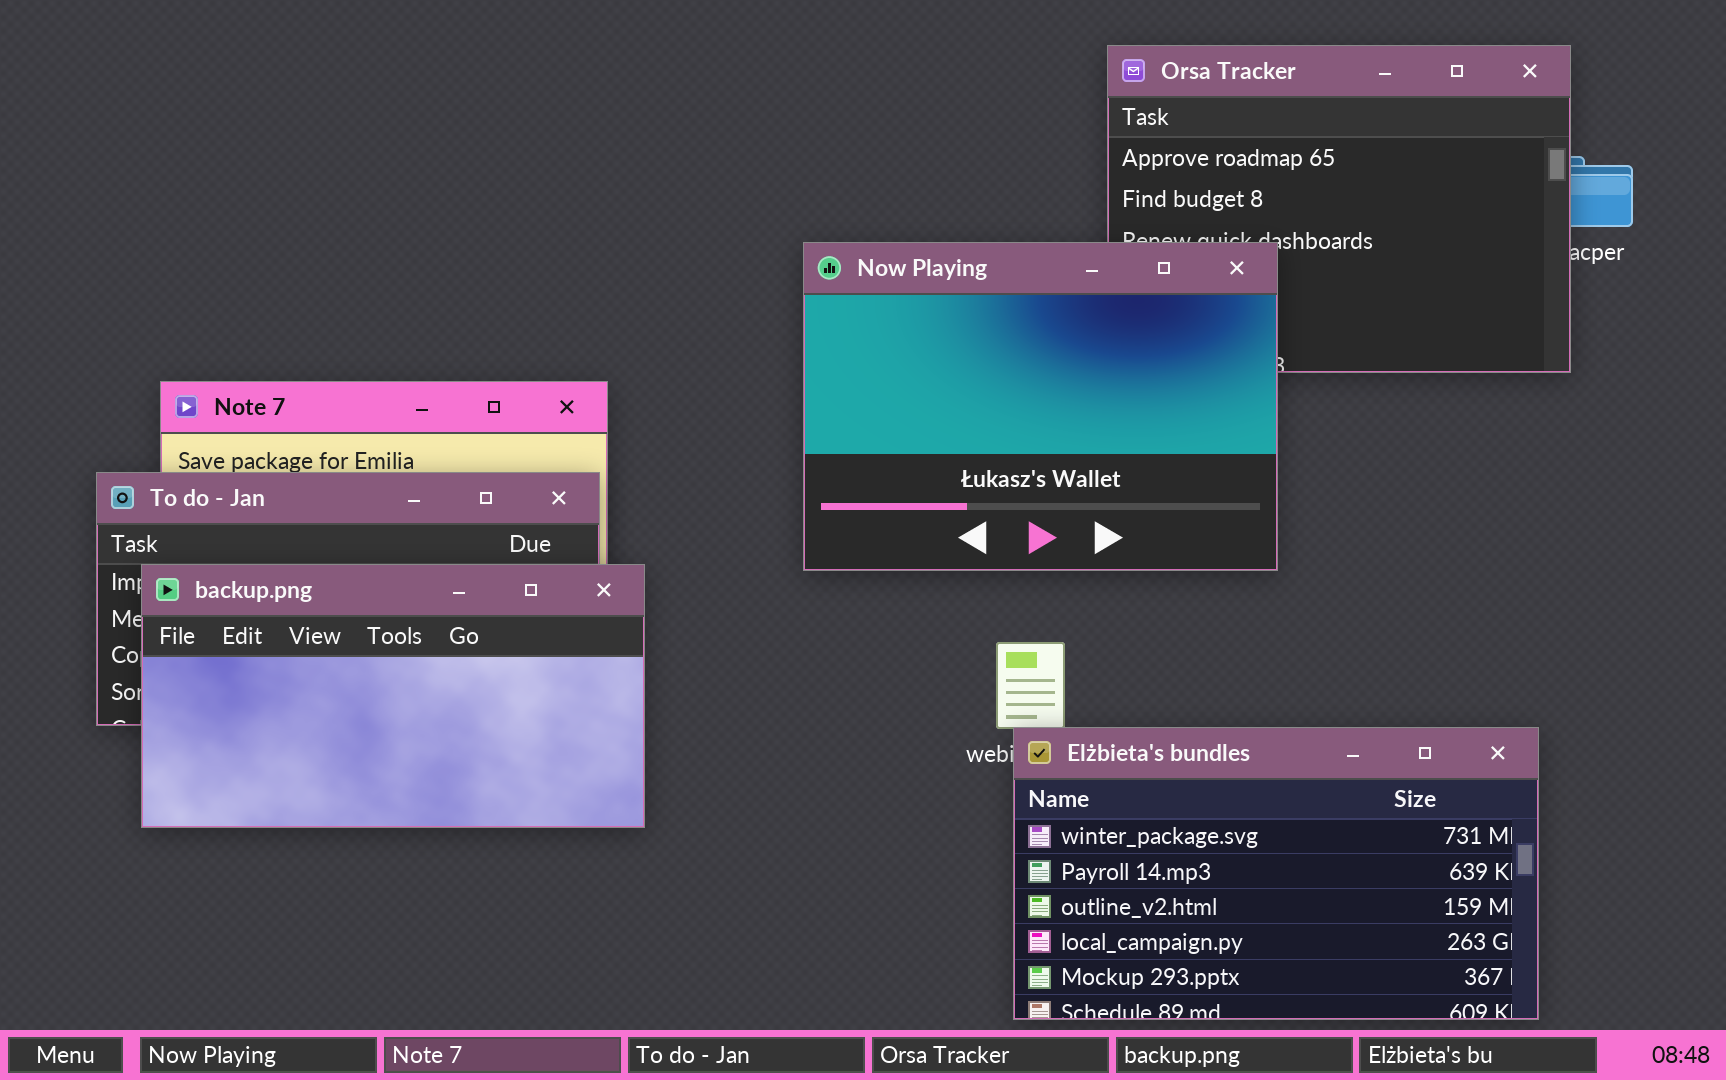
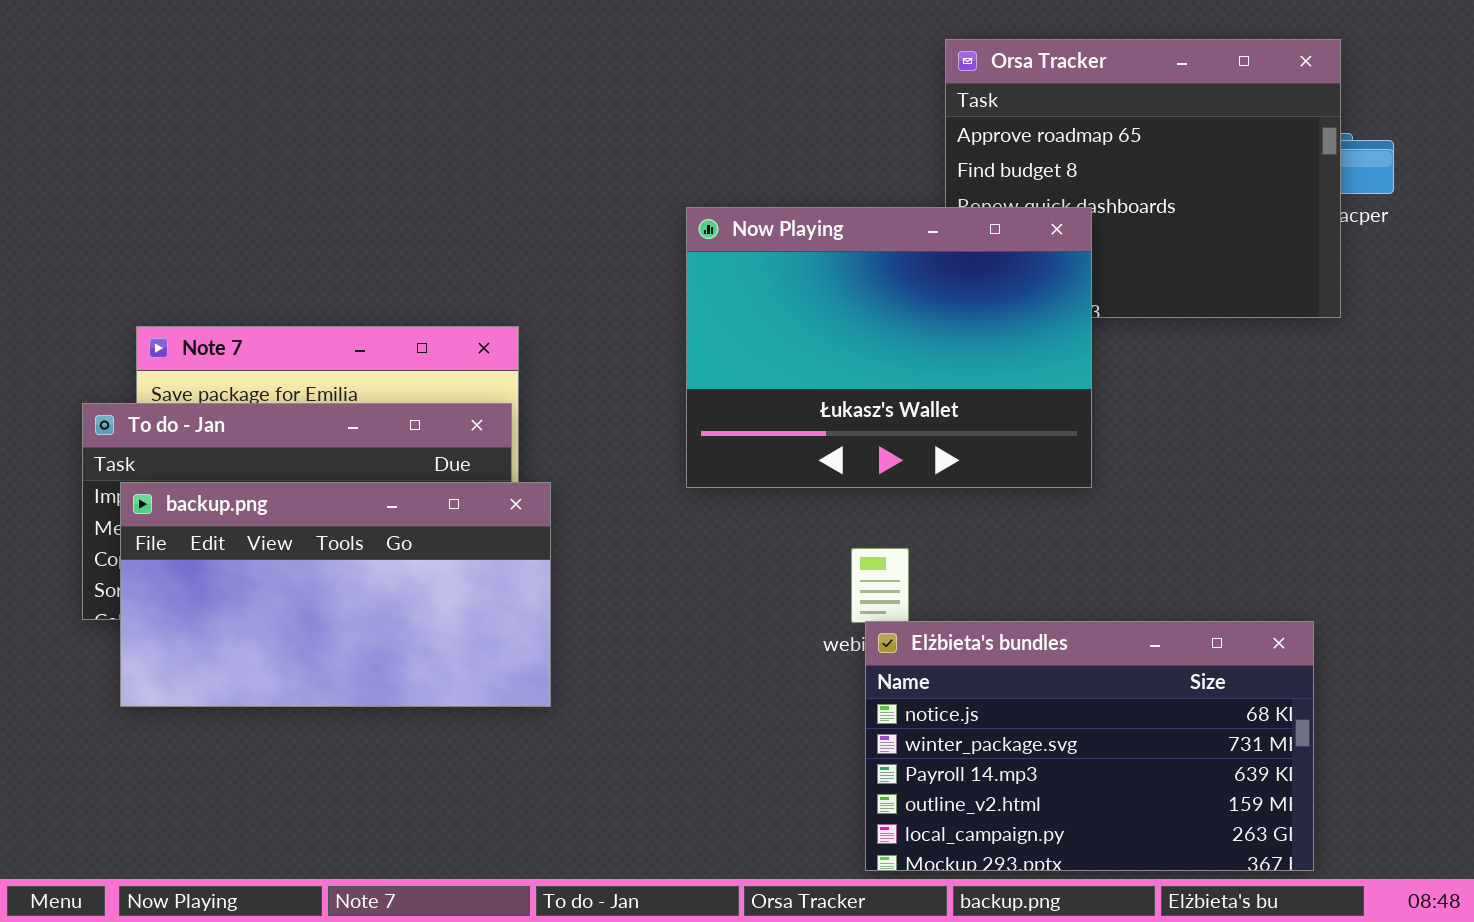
Elżbieta's bundles: [1013,727,1539,1020] -> [865,621,1314,871], scrolled up 1 row

